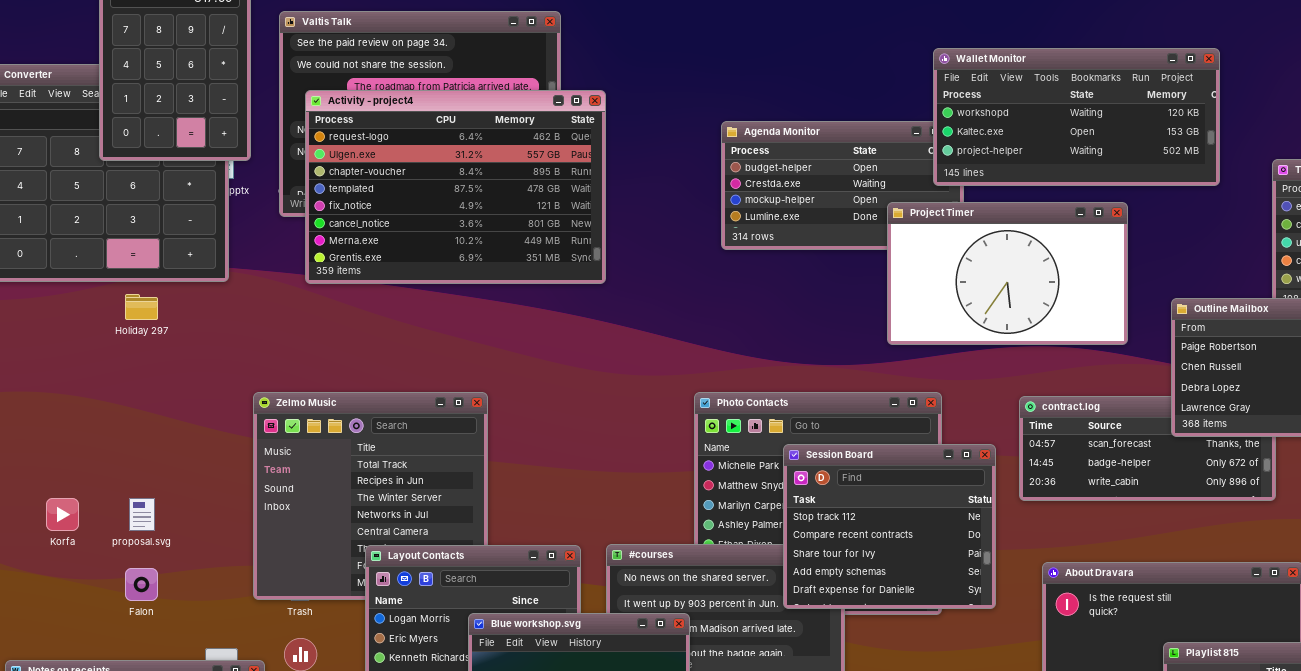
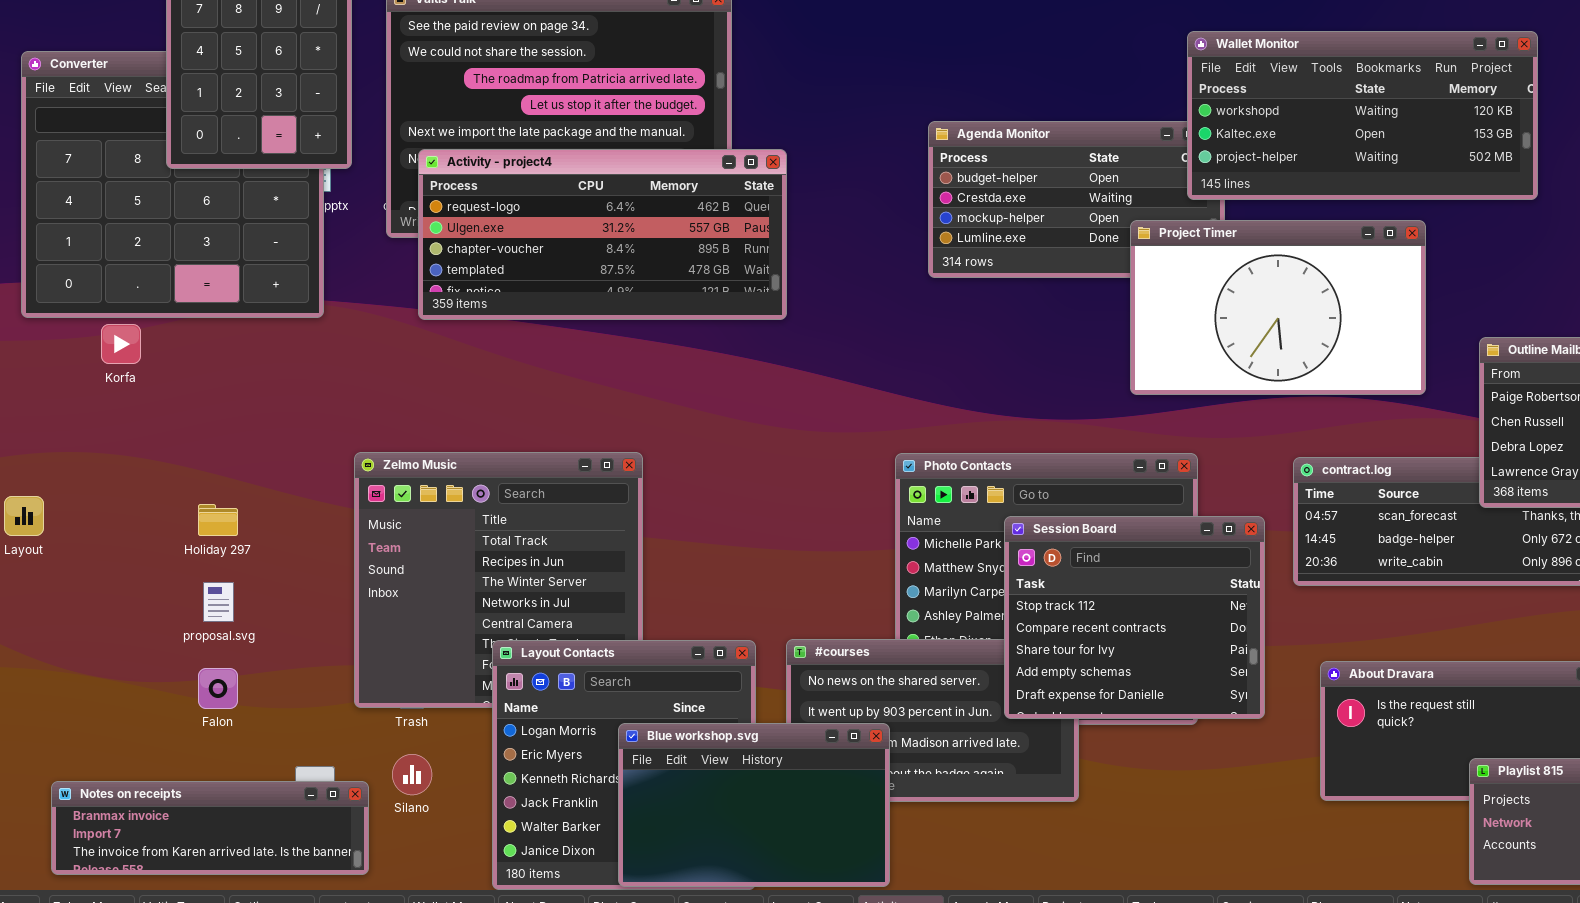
Activity - project4: [305,90,606,284] -> [418,149,787,320], resized
Holiday 297: [125,294,158,320] -> [198,504,238,536], moved
Korfa: [46,498,79,531] -> [101,324,141,364], moved

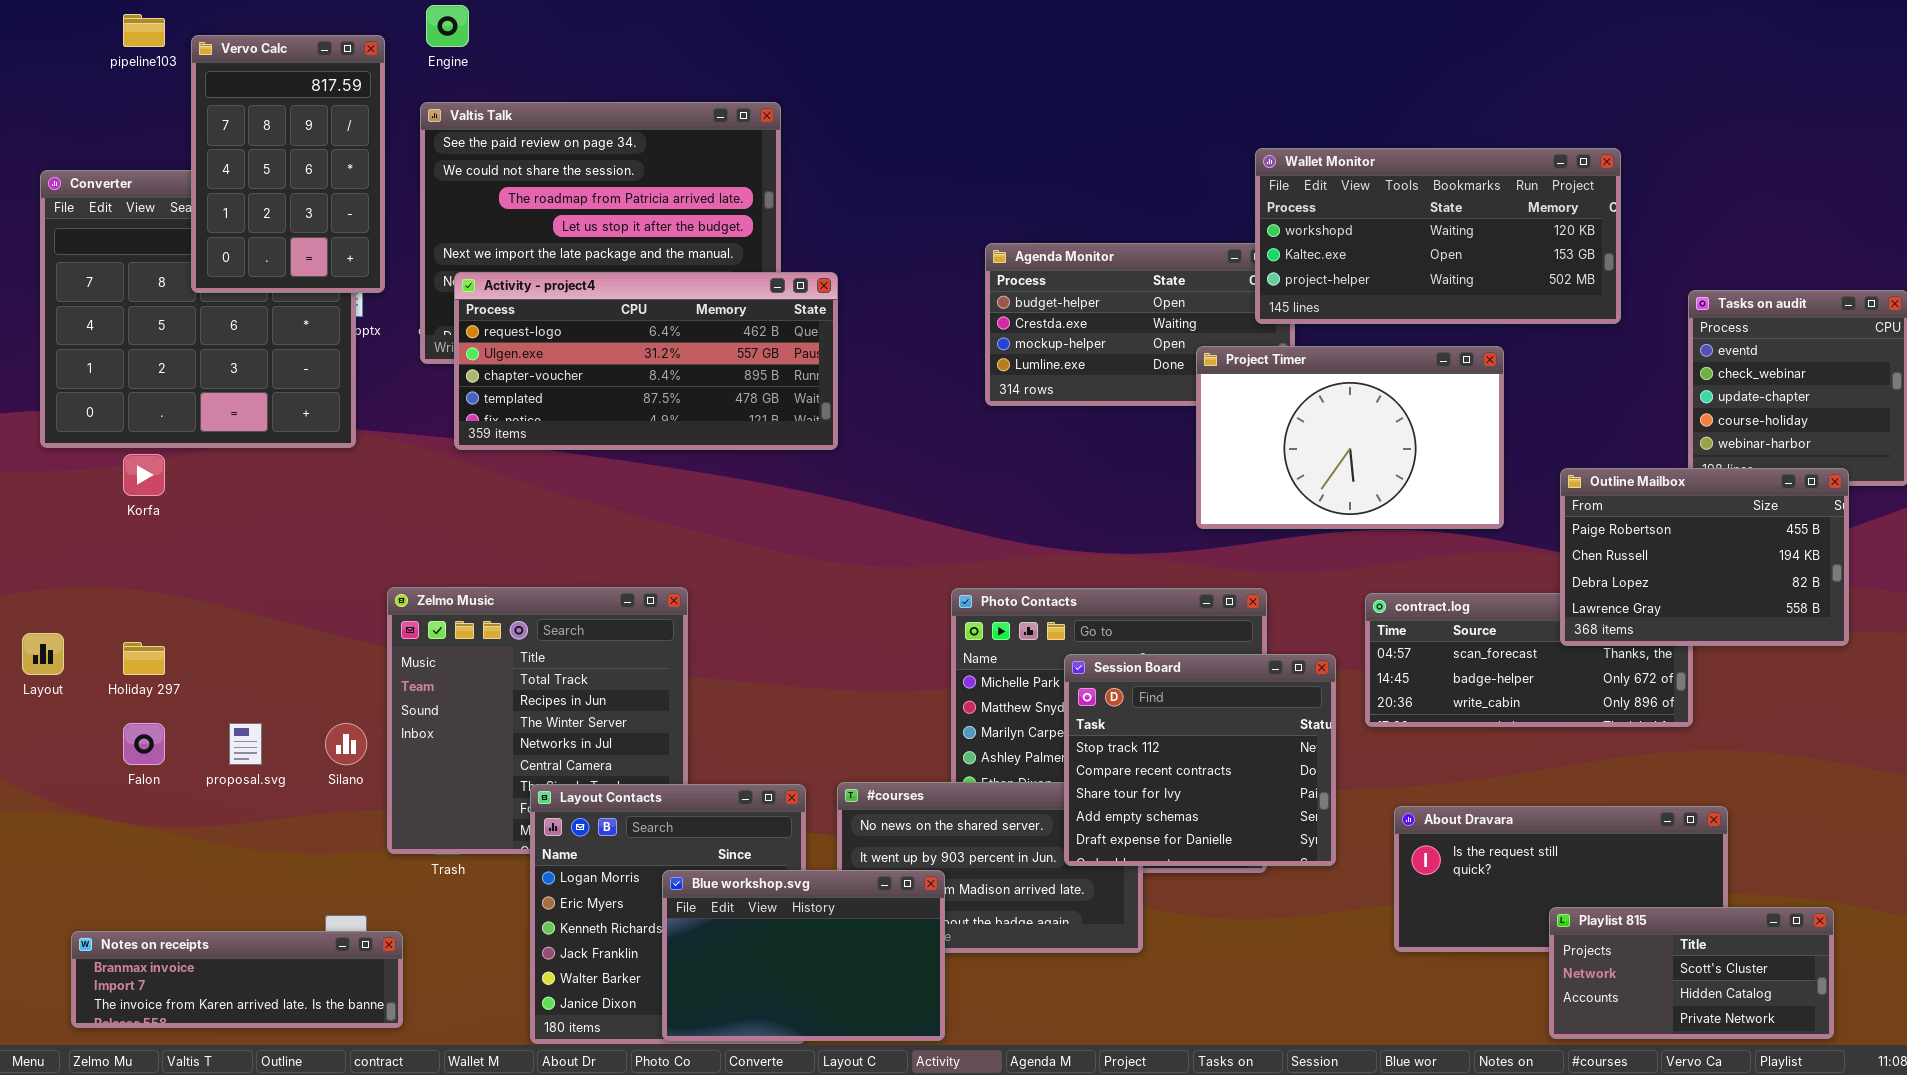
Holiday 297: [198,504,238,536] -> [123,642,165,675], moved
Falon: [198,668,238,709] -> [123,723,165,765], moved
Silano: [392,754,432,795] -> [325,723,367,765], moved

